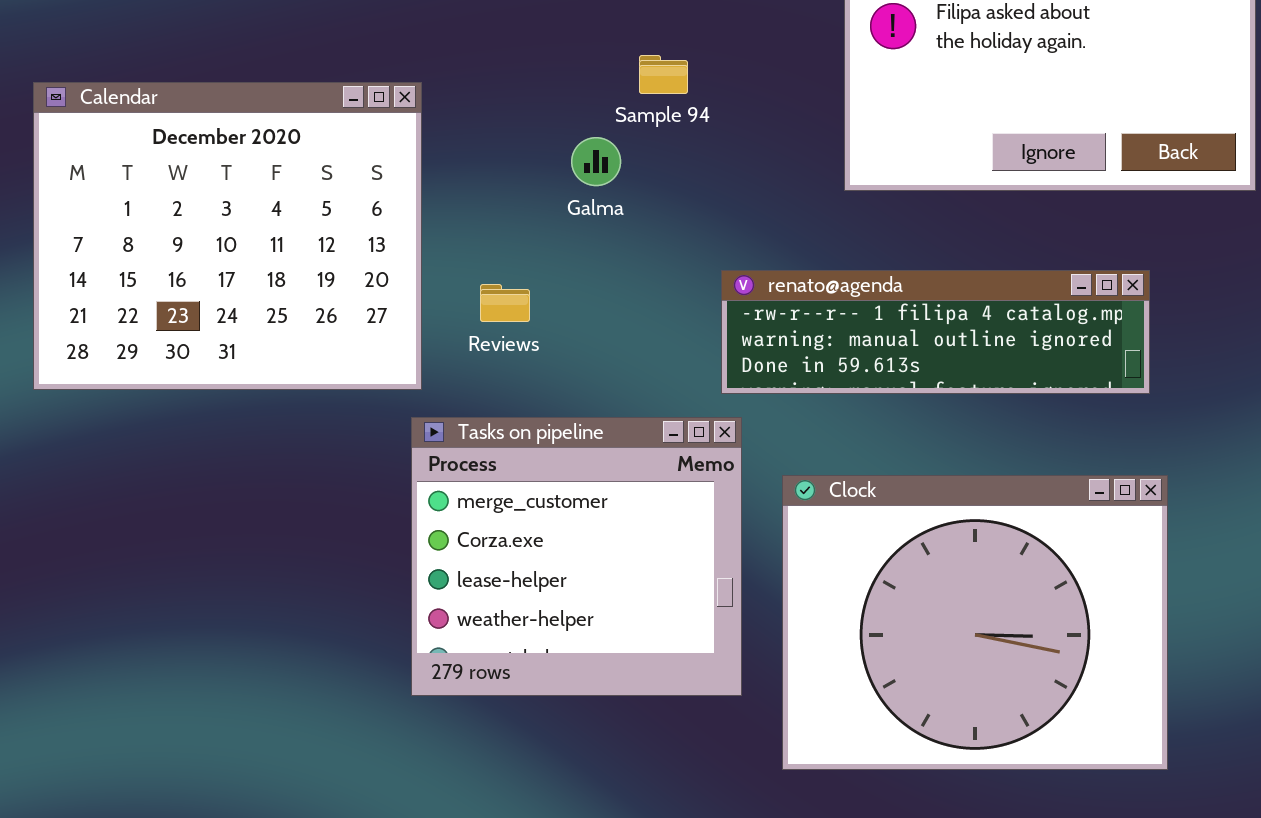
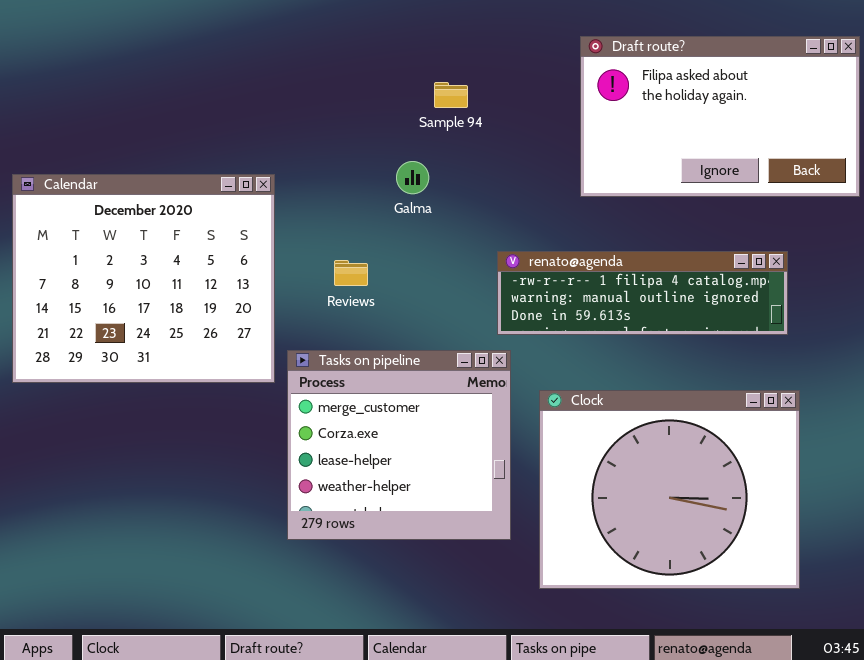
Sample 94: [639,55,688,94] -> [434,82,468,108], moved
Calendar: [33,82,422,390] -> [12,174,275,383], moved

